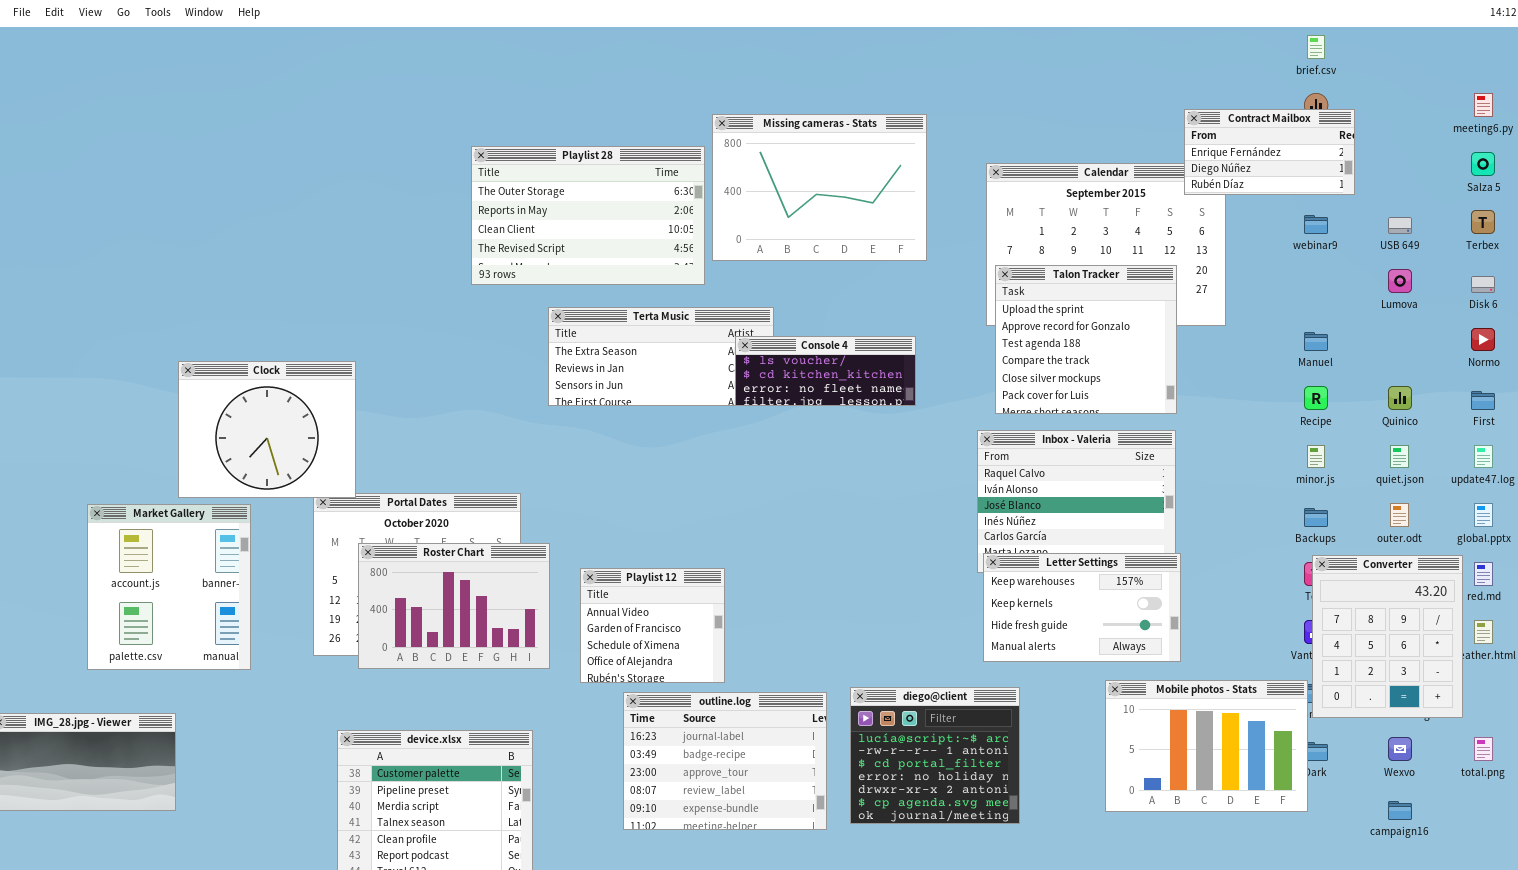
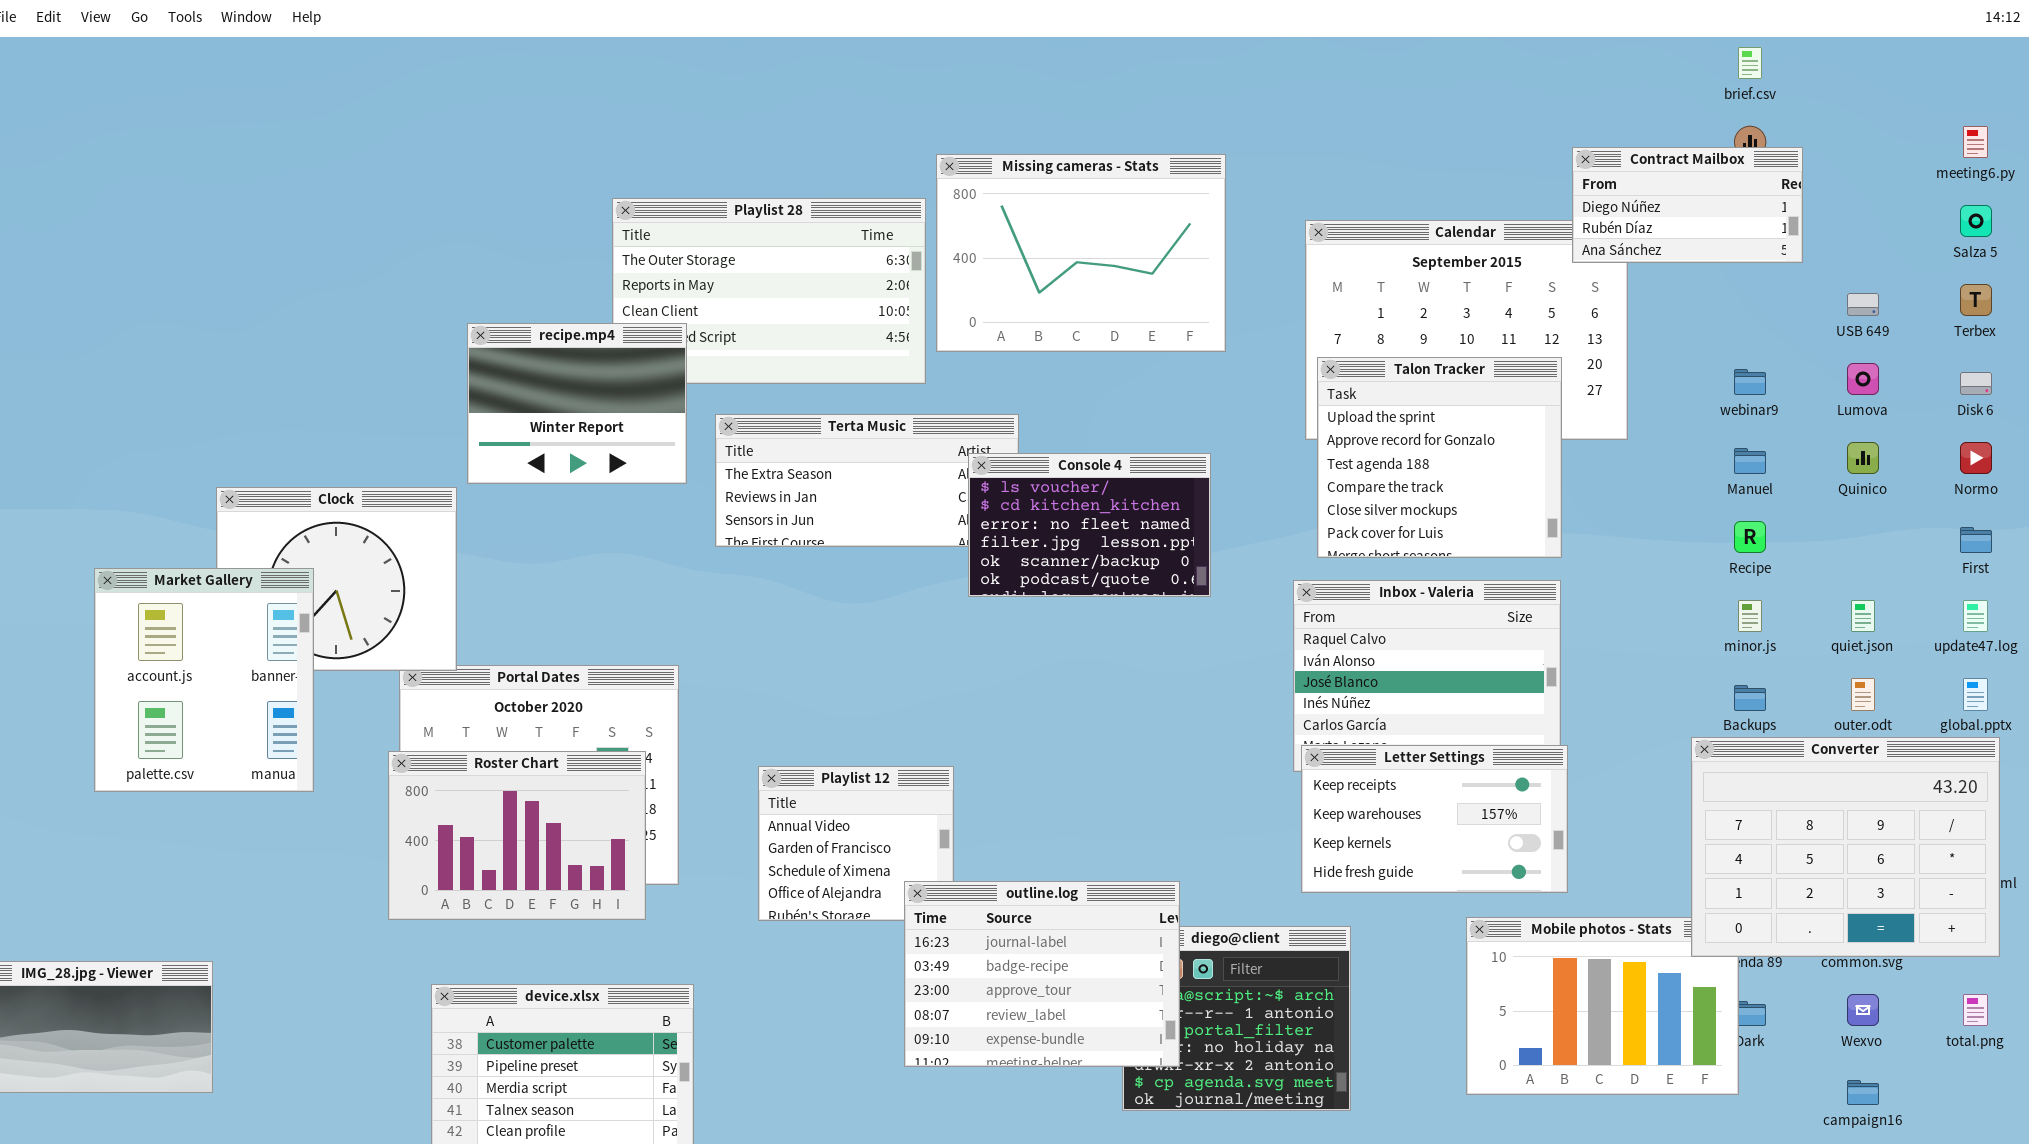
Contract Mailbox: [1184,109,1355,195] -> [1572,147,1803,263], scrolled down 1 row
webinar9: [1304,215,1328,234] -> [1734,369,1766,395], moved
recipe.mp4: none -> [467,323,687,484], opened
Console 4: [735,336,916,406] -> [968,453,1211,597], resized
Quinico: [1388,386,1412,410] -> [1847,442,1879,474], moved
Market Gallery: [87,504,251,670] -> [94,568,314,792], moved
Roster Chart: [358,543,550,669] -> [388,751,646,920], moved
Letter Settings: [983,553,1181,662] -> [1301,745,1568,893], scrolled up 1 row
Converter: [1312,555,1463,718] -> [1691,737,2000,957], moved, resized
outline.log: [623,692,827,830] -> [904,881,1180,1067], moved

